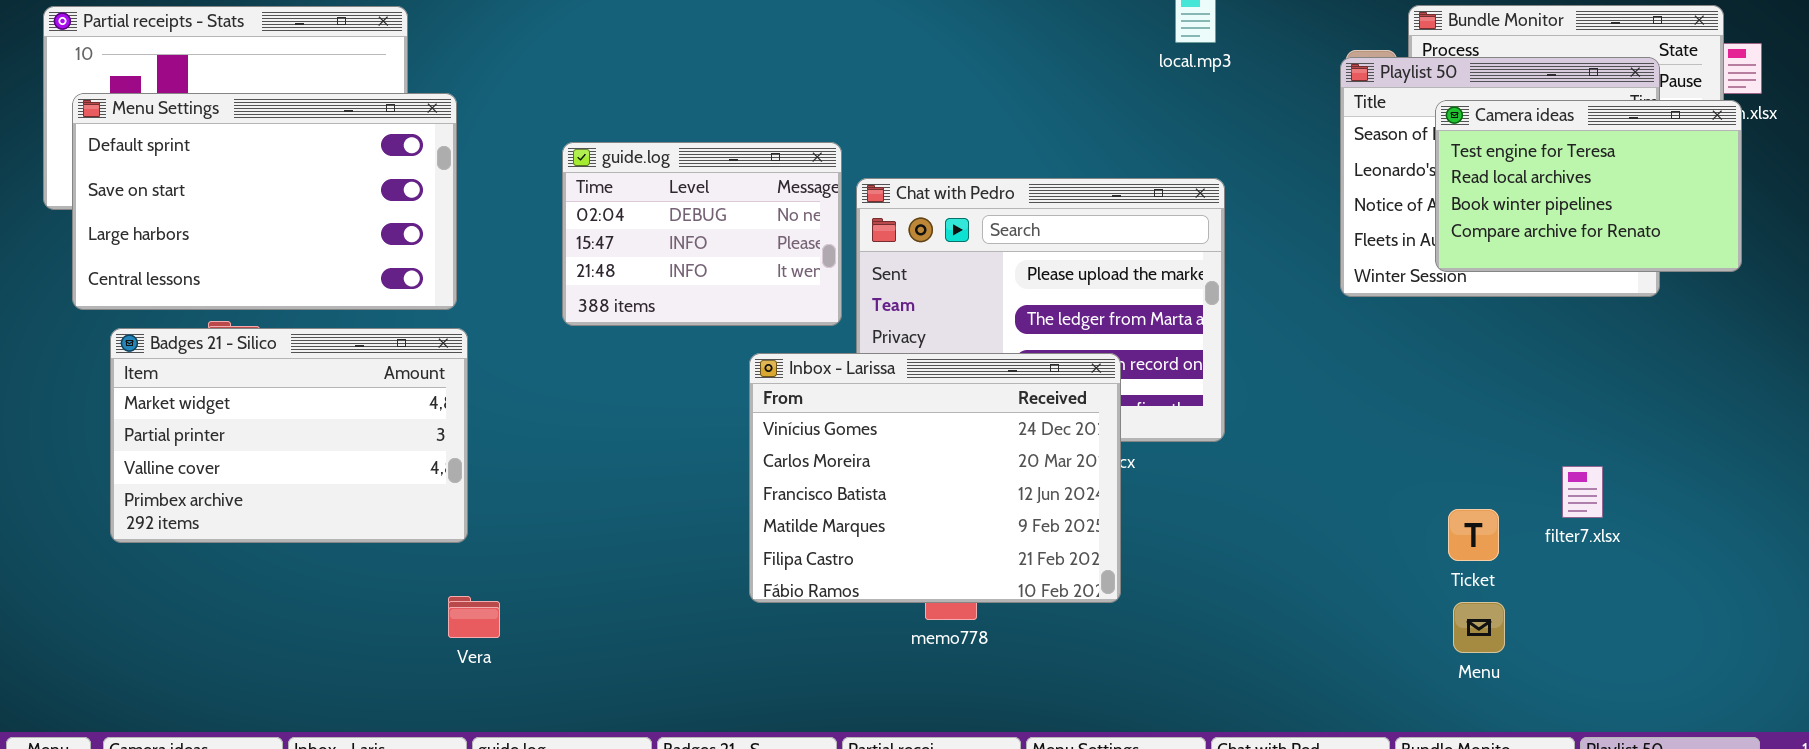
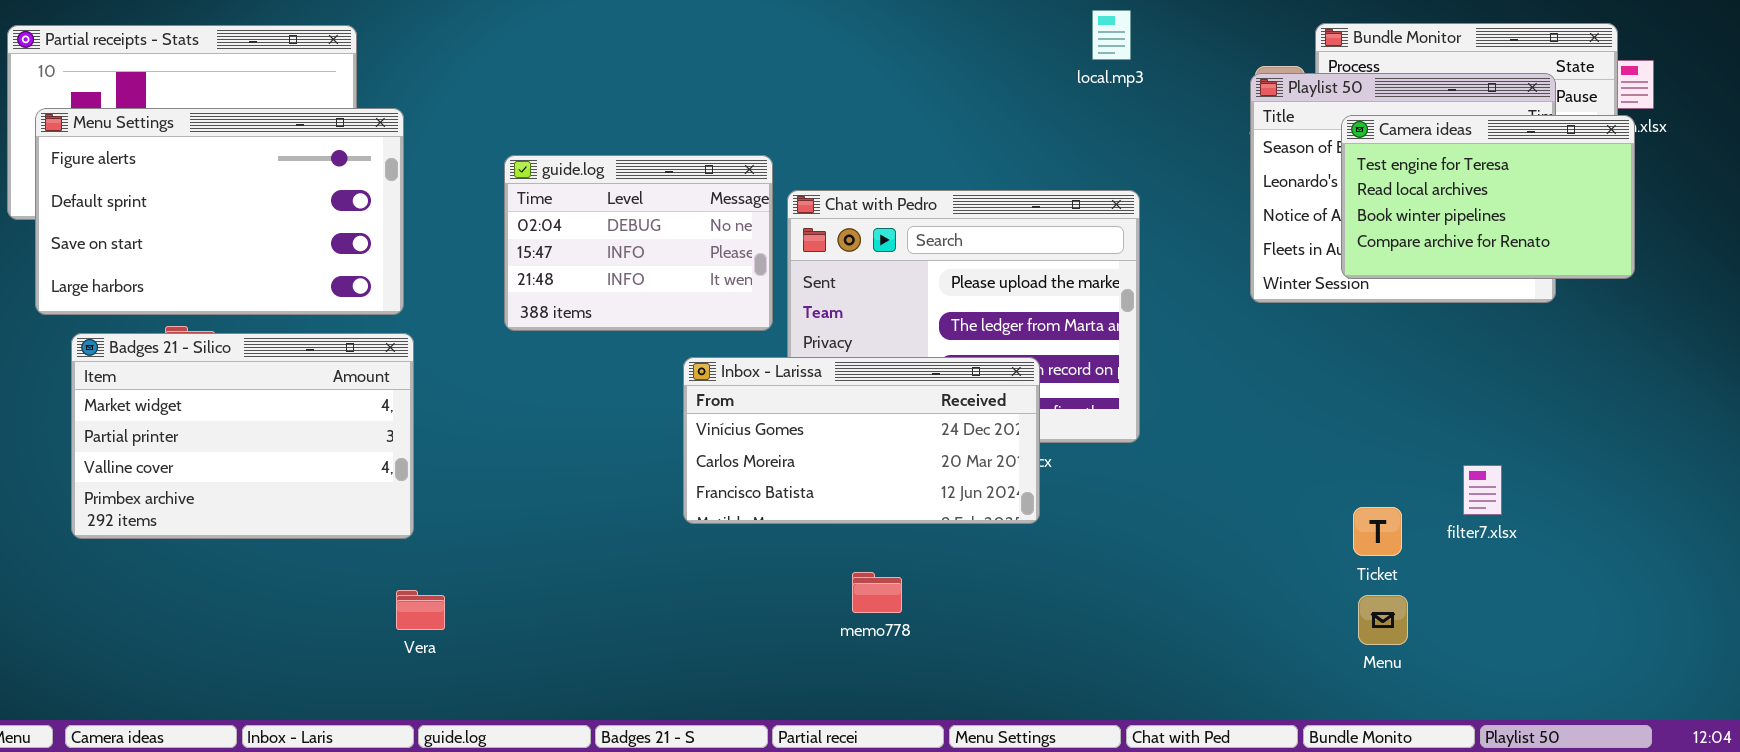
Menu Settings: [72,93,457,310] -> [35,108,404,315], scrolled up 1 row
Inbox - Larissa: [749,353,1121,603] -> [683,357,1040,524], resized

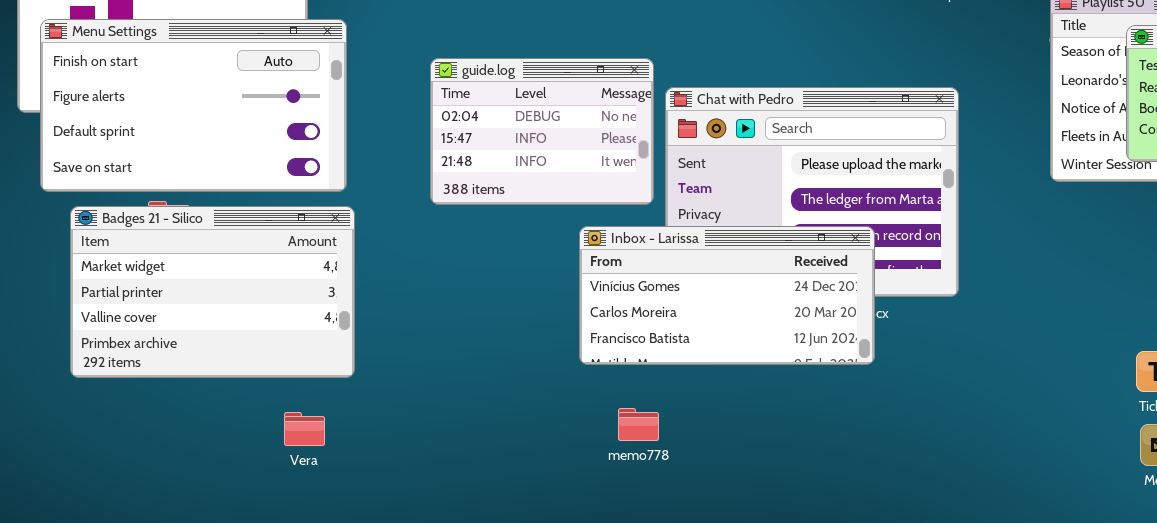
Menu Settings: [35,108,404,315] -> [40,19,347,192], scrolled up 1 row
memo778: [852,572,902,613] -> [618,408,659,441], moved
Vera: [396,590,445,630] -> [284,412,325,446], moved

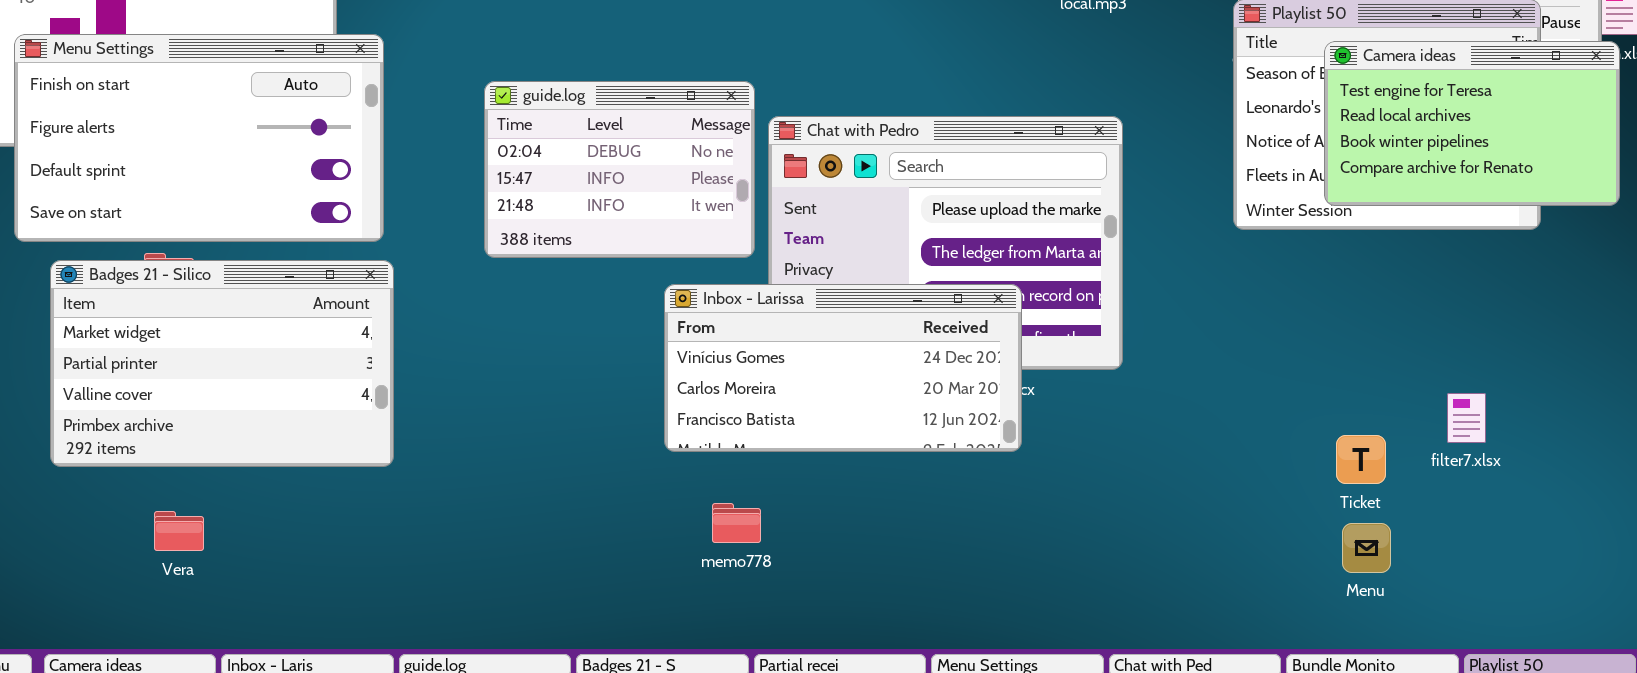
Vera: [284,412,325,446] -> [154,511,204,551], moved

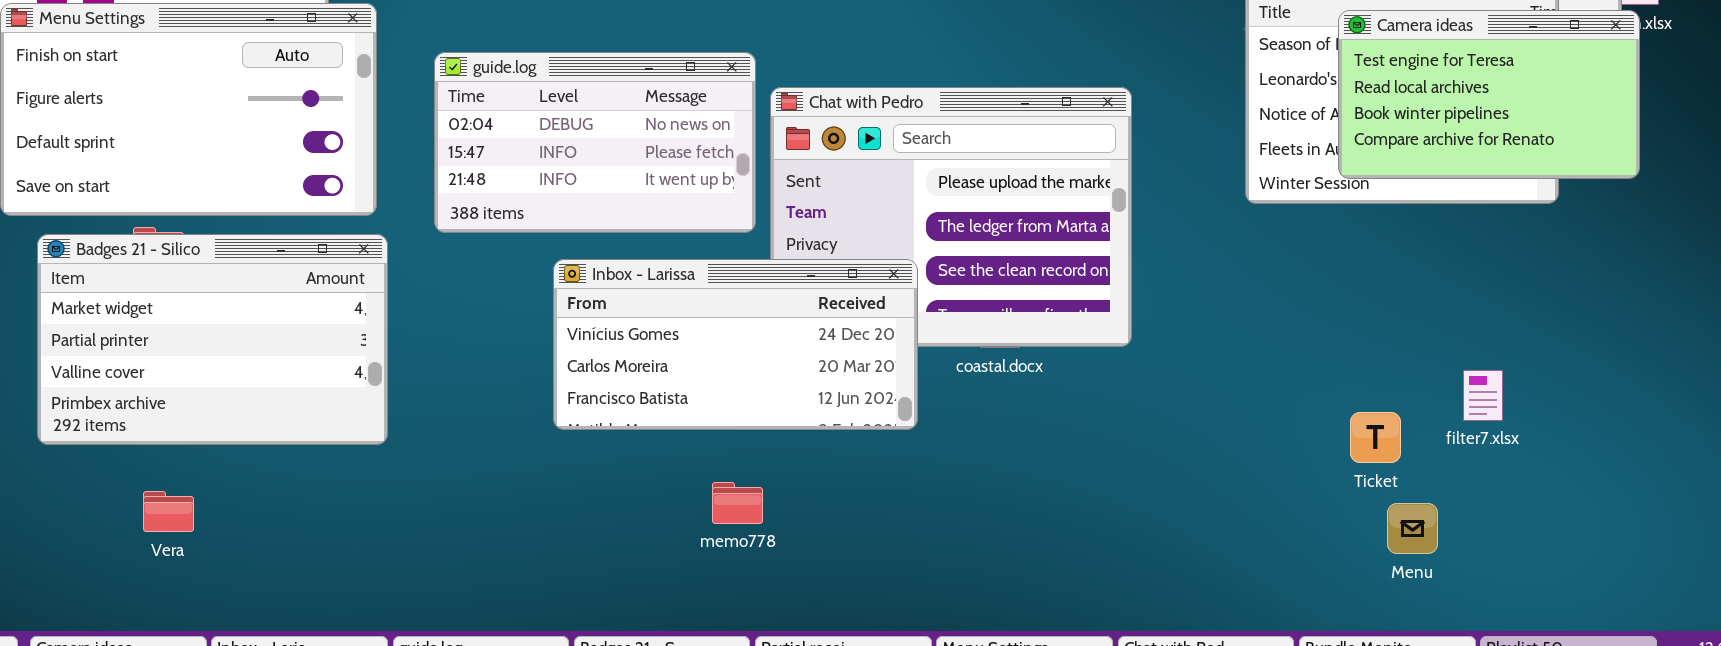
guide.log: [484,81,755,258] -> [434,52,756,233], resized
Inbox - Larissa: [664,284,1022,452] -> [553,259,918,430], moved
Menu: [1342,523,1391,573] -> [1387,503,1438,554], moved

